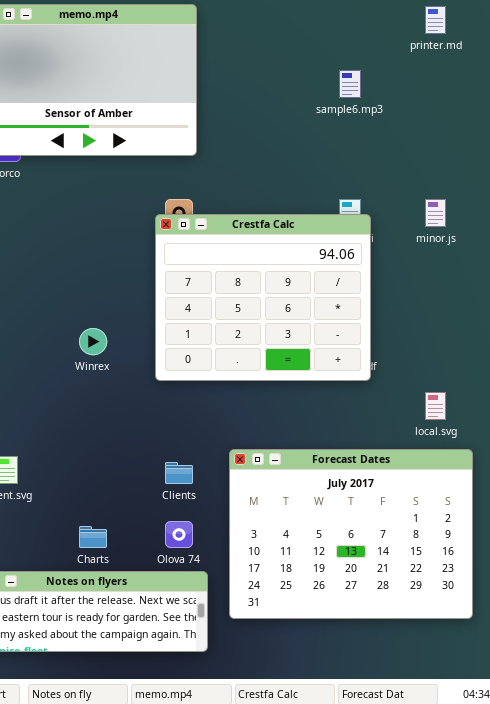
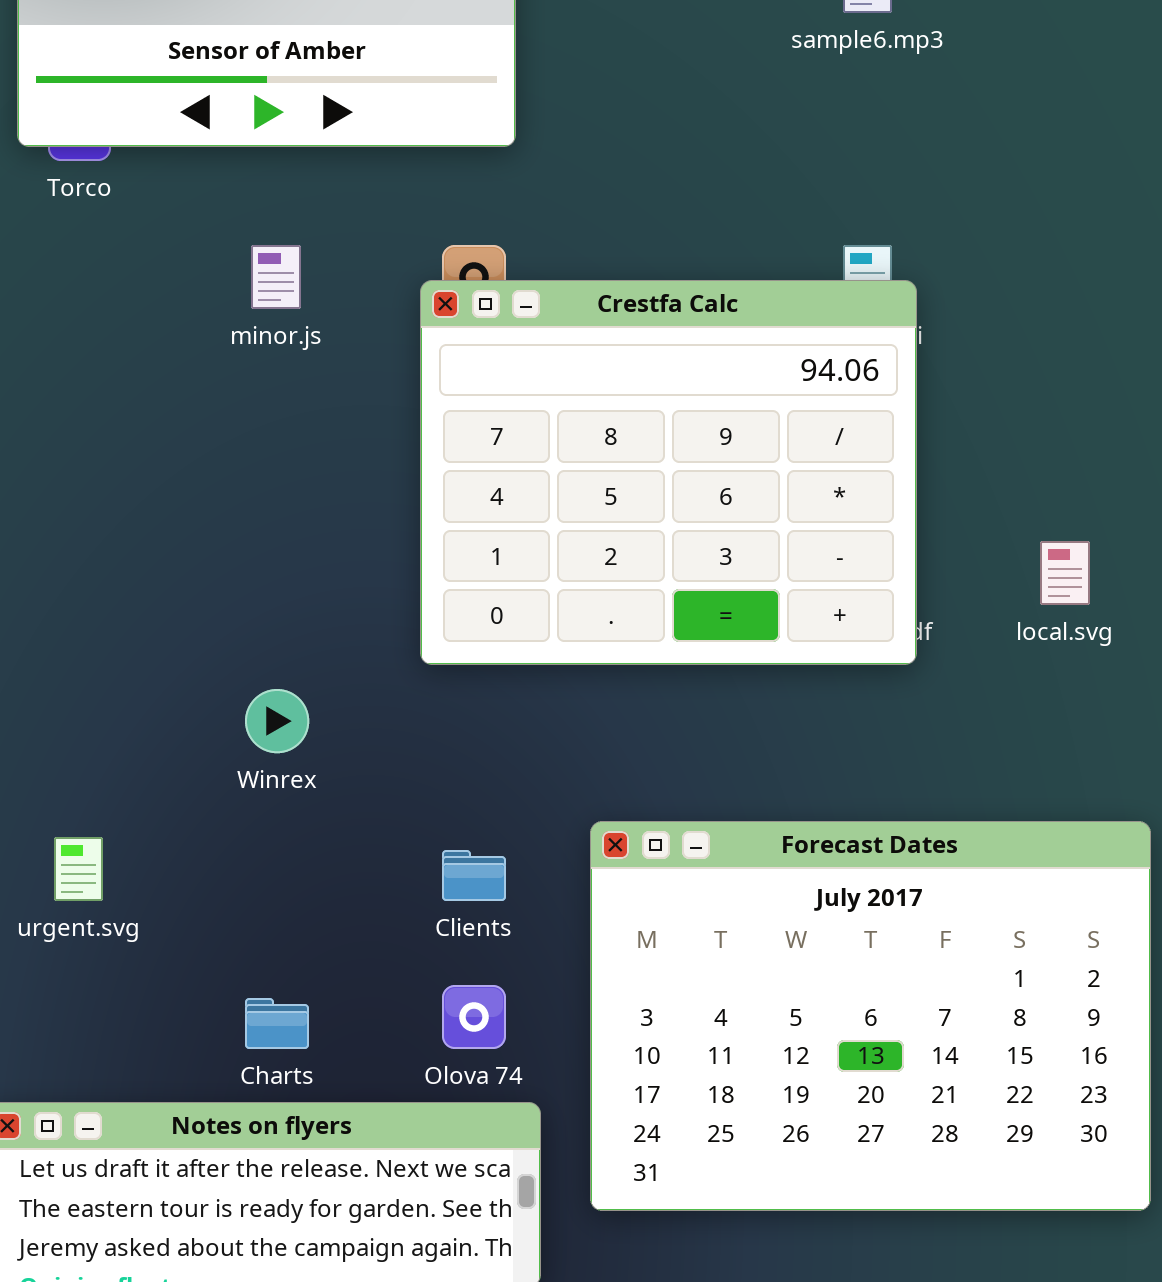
minor.js: [425,199,446,227] -> [251,245,301,309], moved
Winrex: [79,328,107,355] -> [245,689,309,753], moved
local.svg: [425,392,446,420] -> [1040,541,1090,605], moved

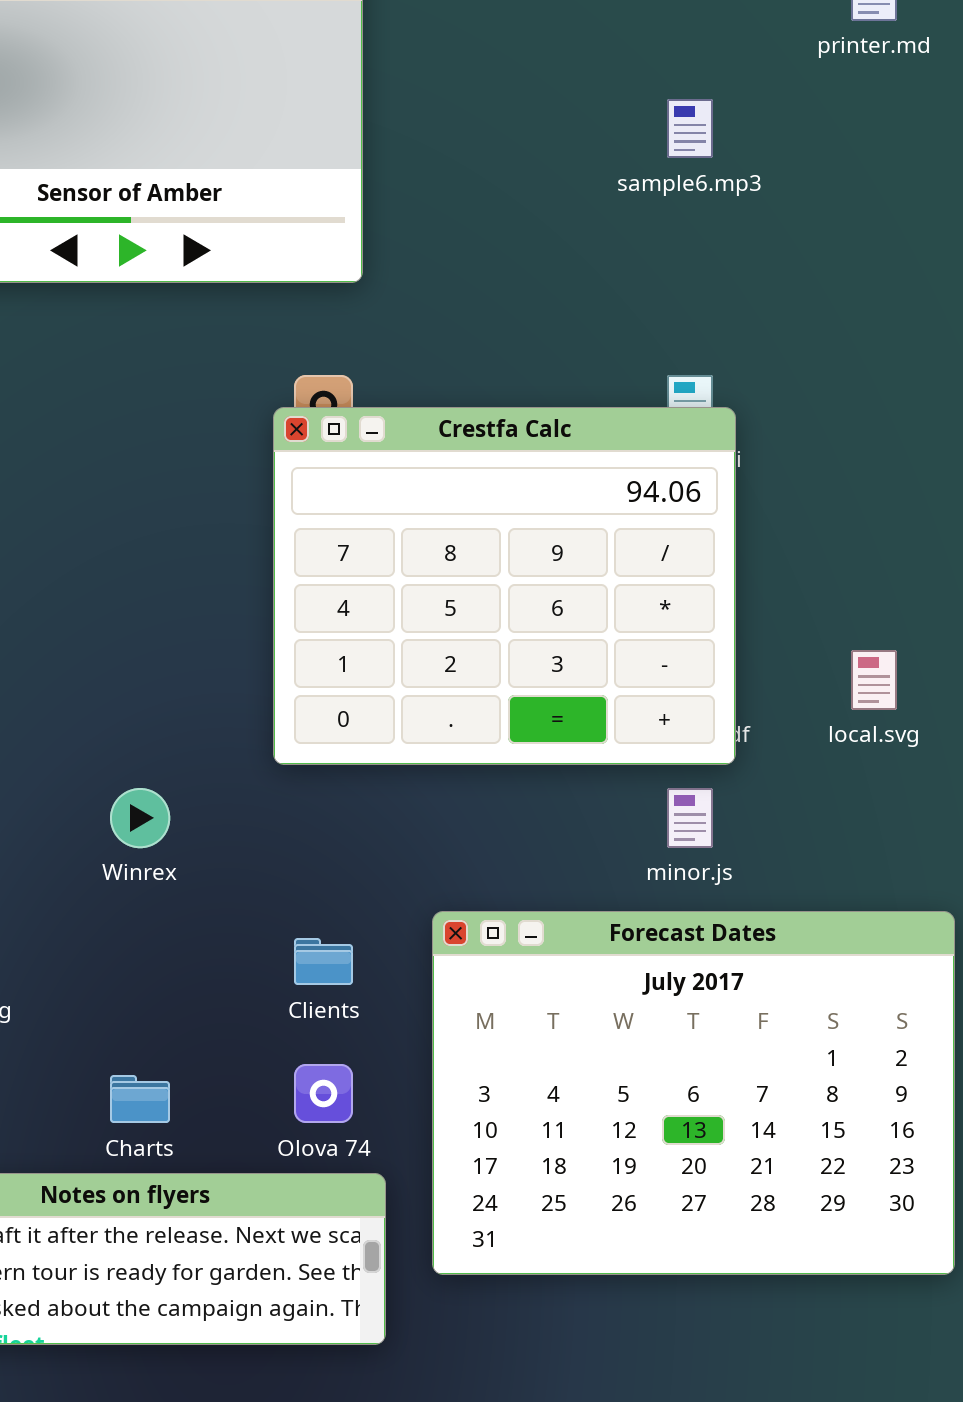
minor.js: [251,245,301,309] -> [667,788,713,848], moved

